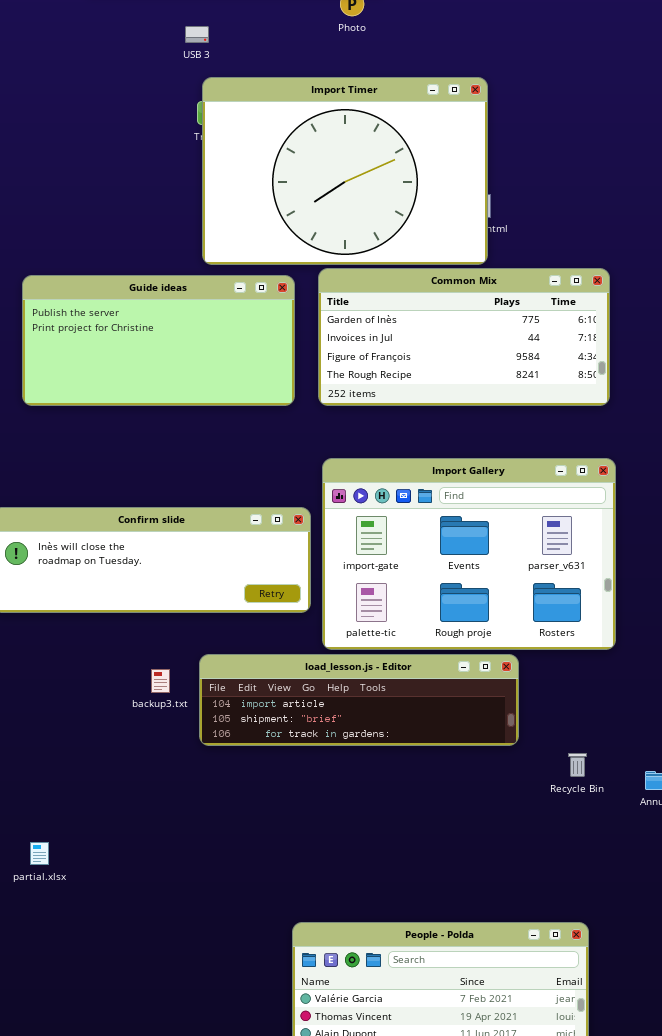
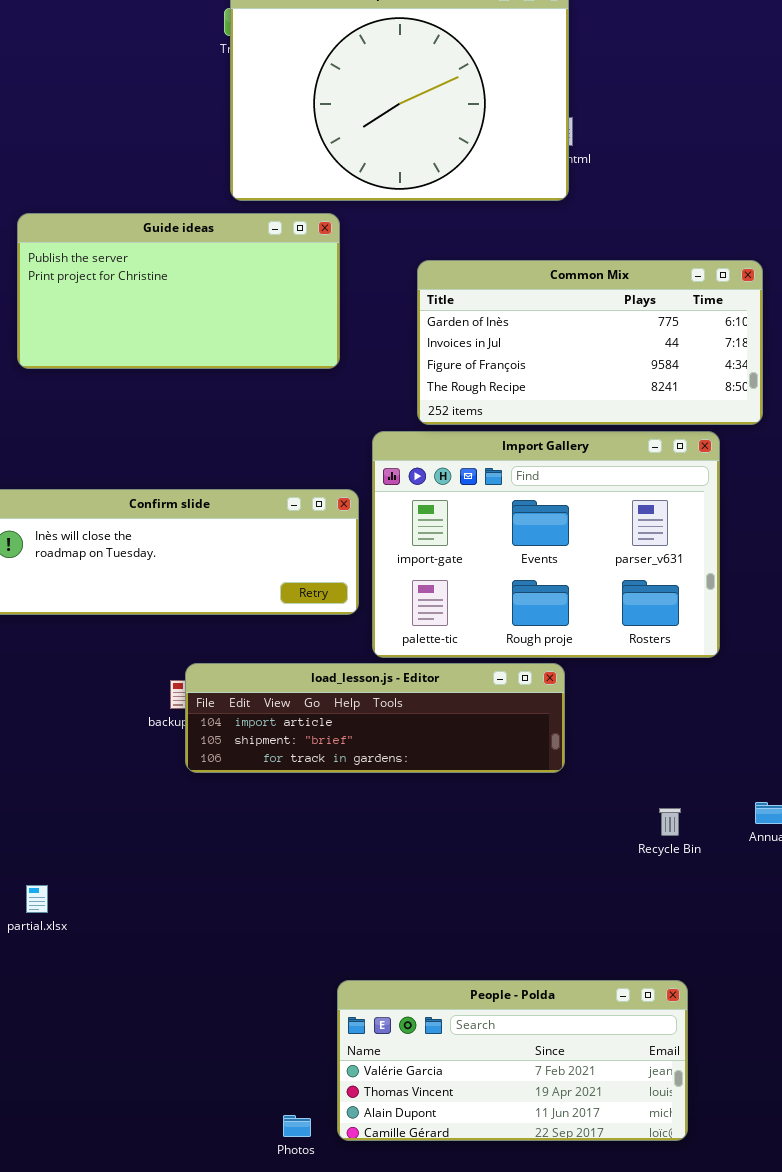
Common Mix: [318,268,610,406] -> [417,260,763,425], moved
load_lesson.js - Editor: [199,654,519,746] -> [185,663,565,773], moved
Recycle Bin: [568,753,587,777] -> [659,808,681,836], moved

